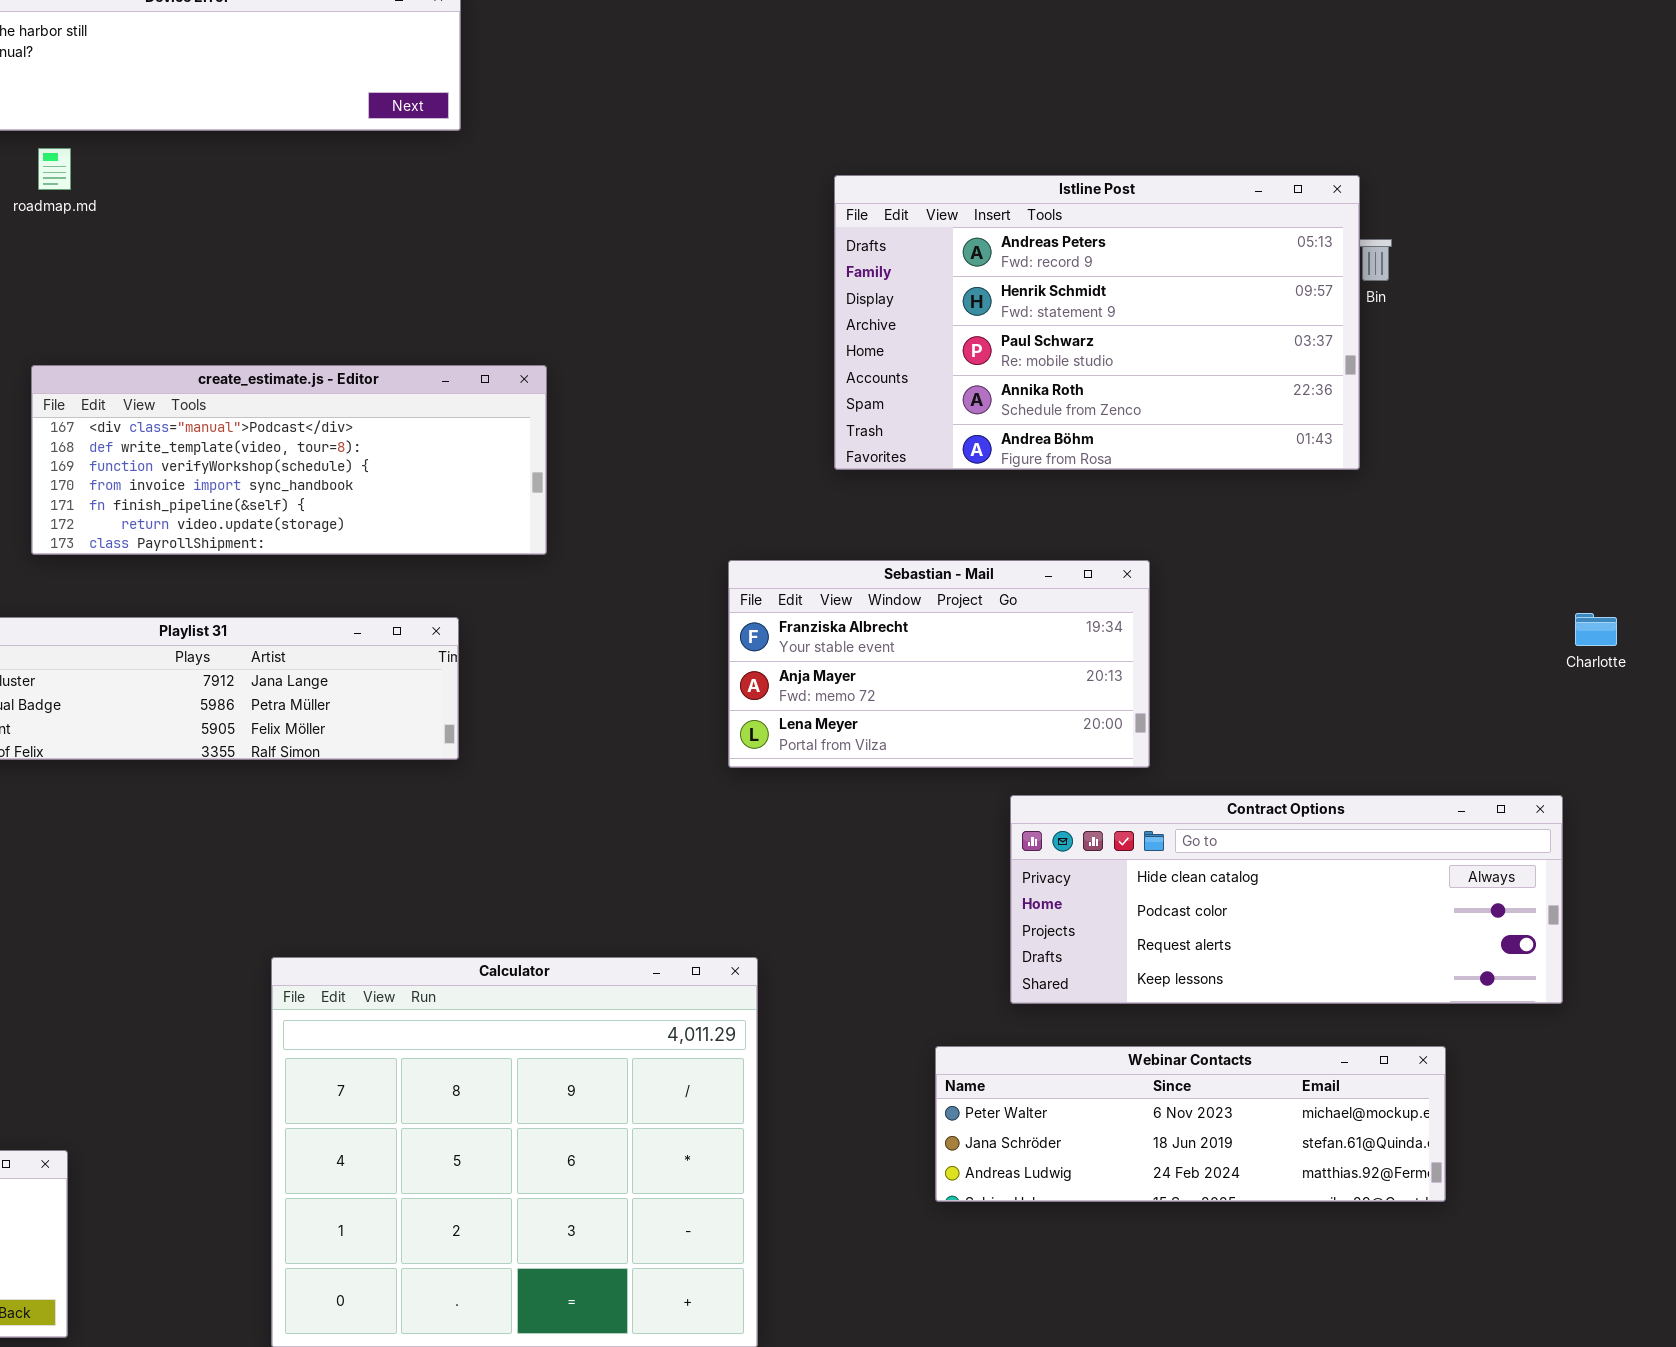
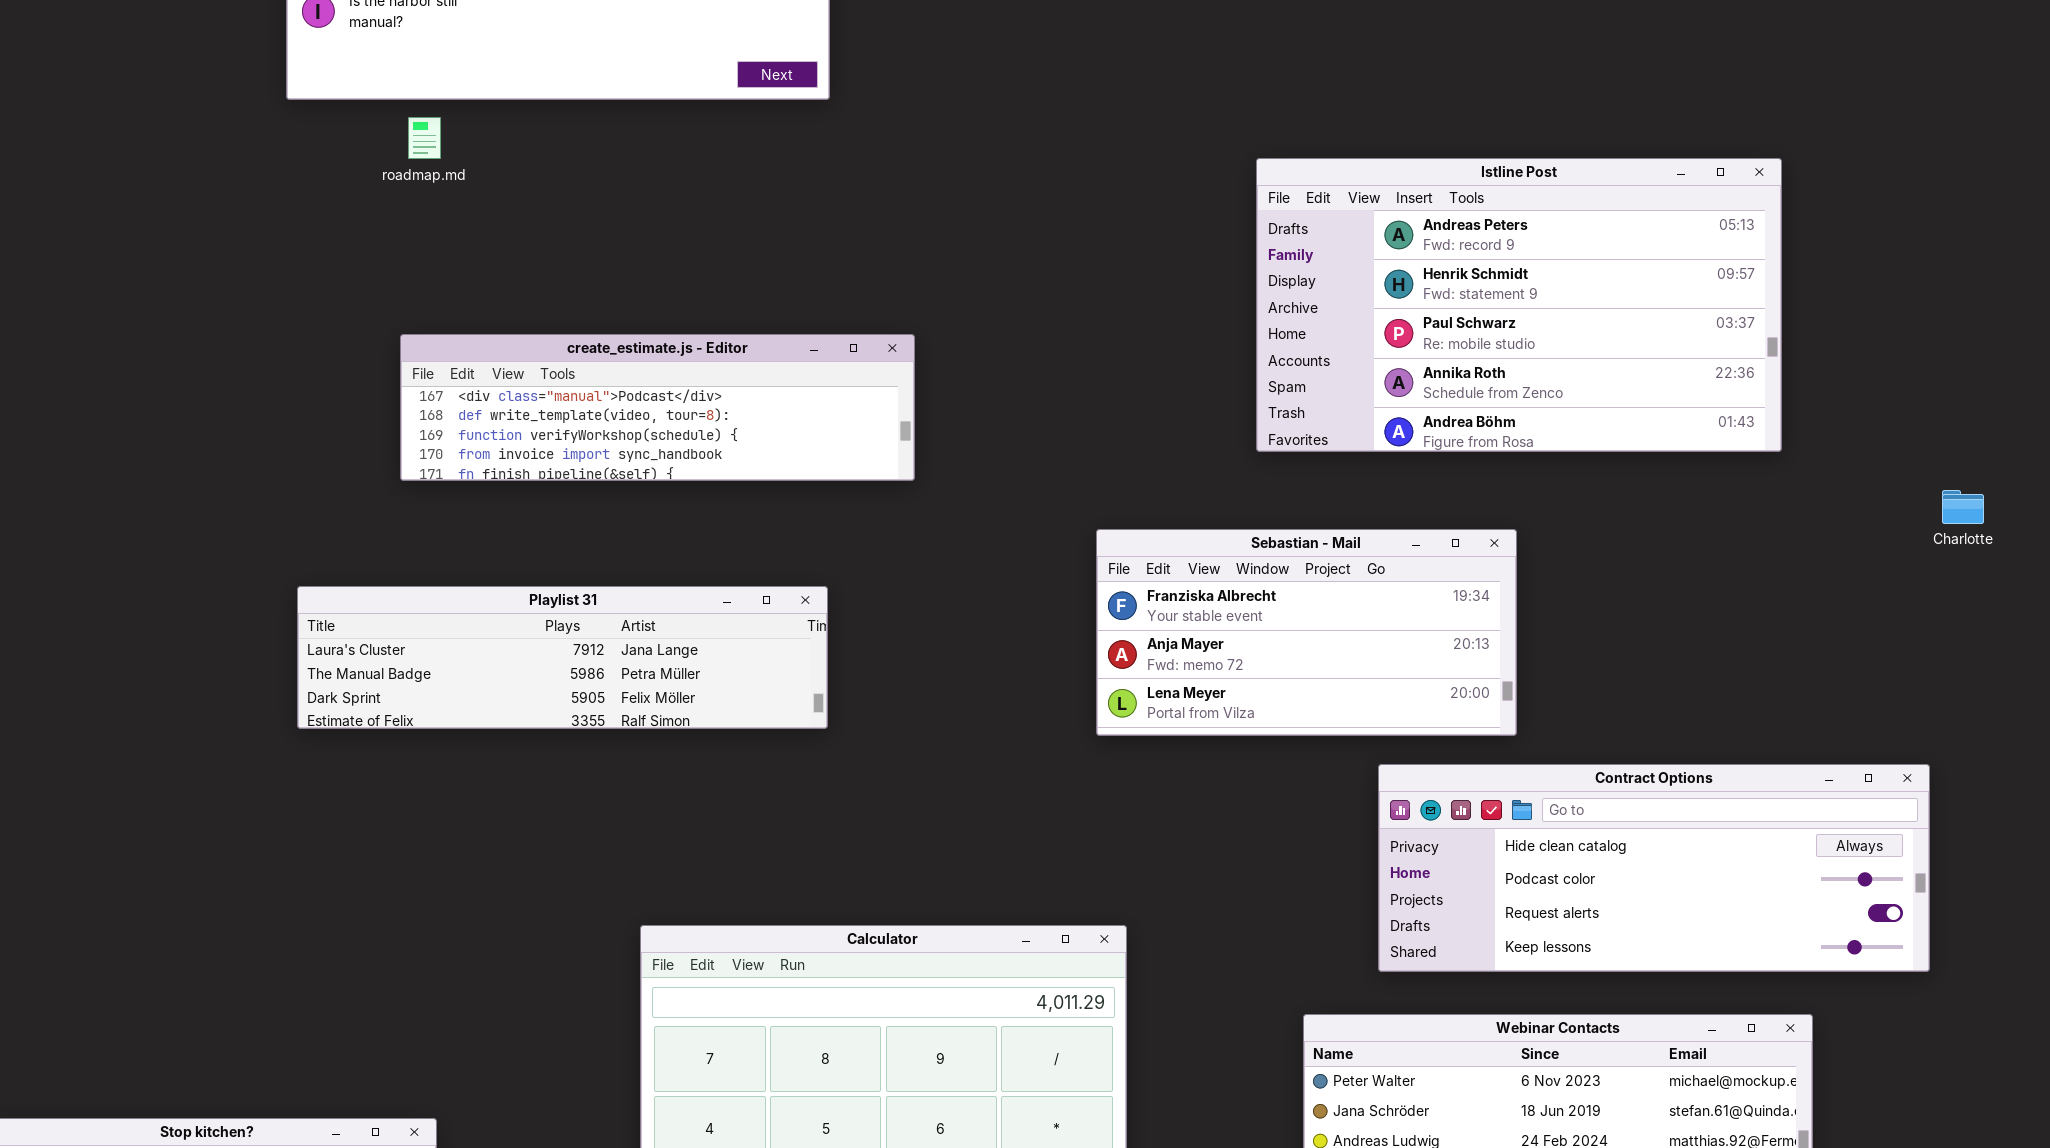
Istline Post: [834,175,1360,470] -> [1256,158,1782,452], moved
create_estimate.js - Editor: [31,365,547,555] -> [400,334,915,481], resized
Charlotte: [1575,613,1617,646] -> [1942,490,1984,524], moved

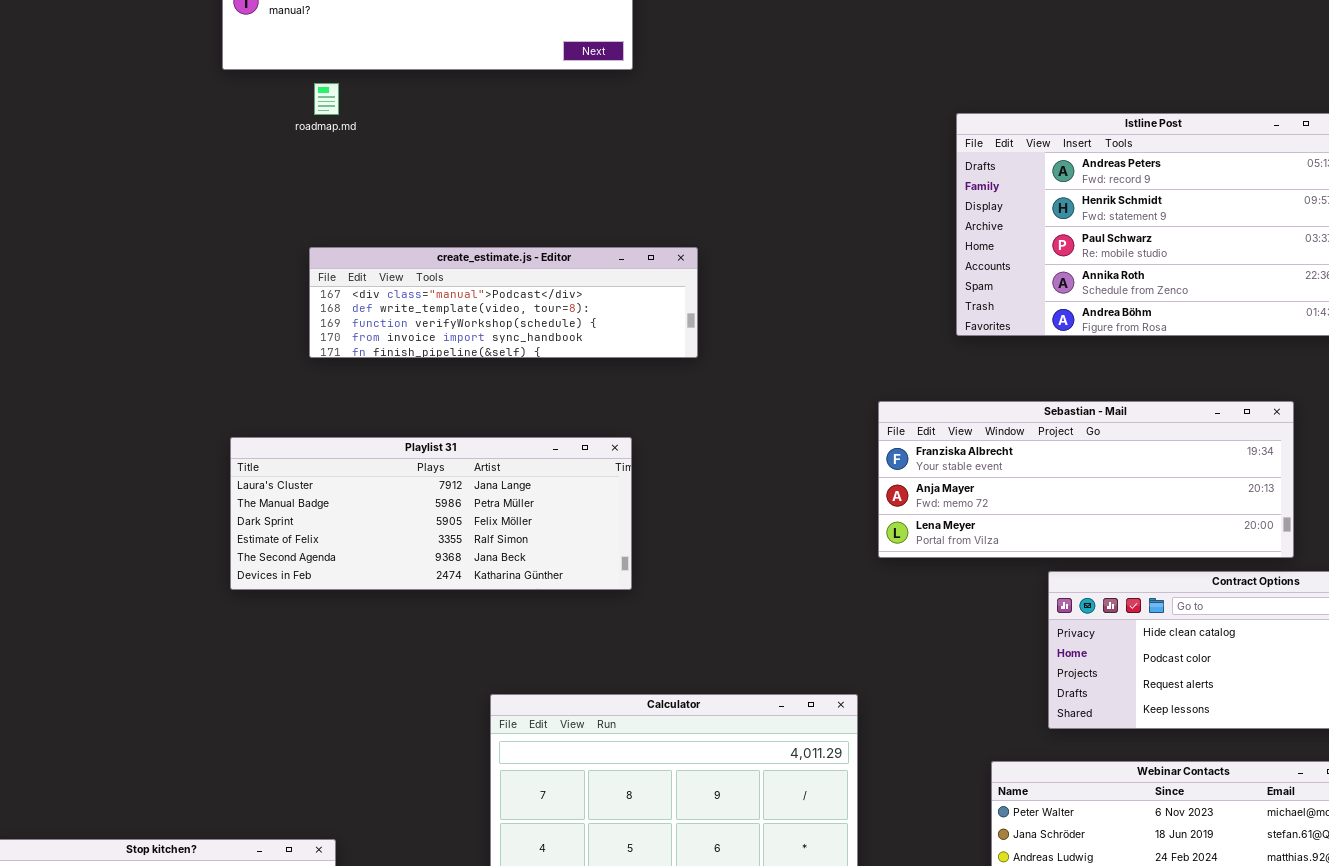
Sebastian - Mail: [1096,529,1517,736] -> [878,401,1294,558], moved, resized
Playlist 31: [297,586,828,729] -> [230,437,632,590], resized

